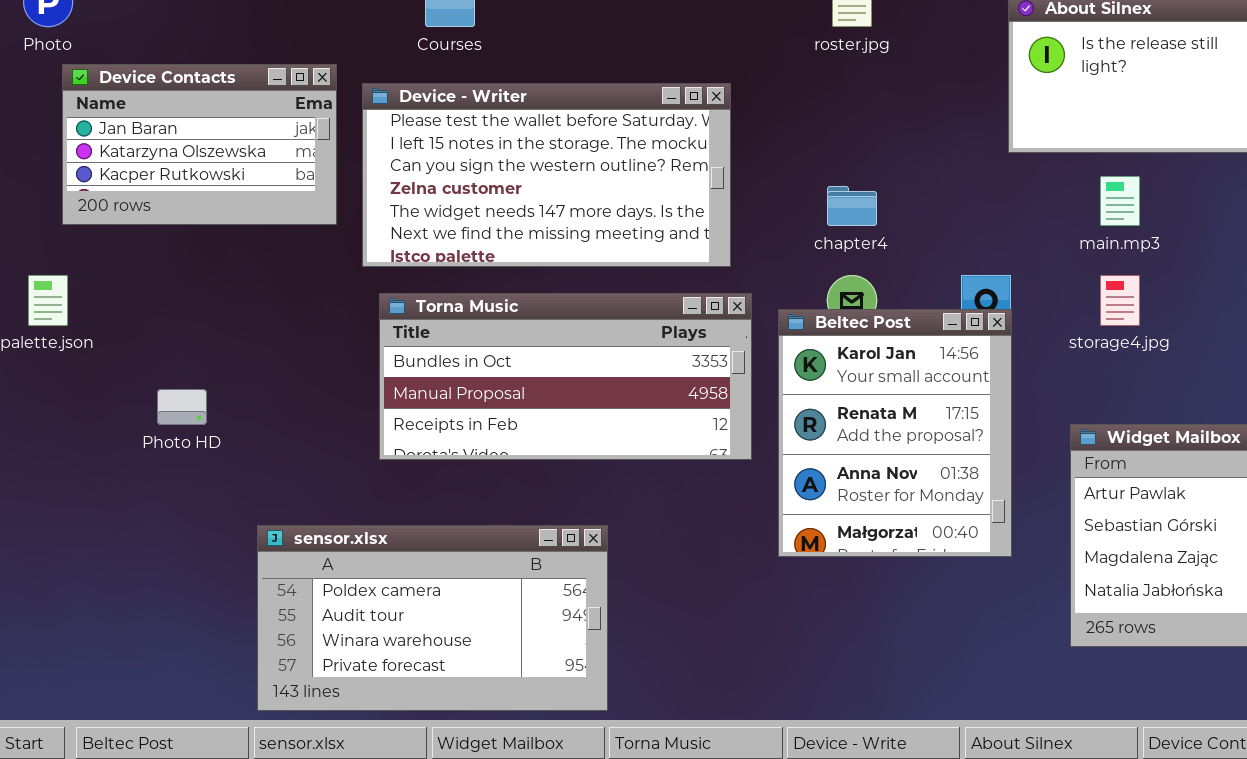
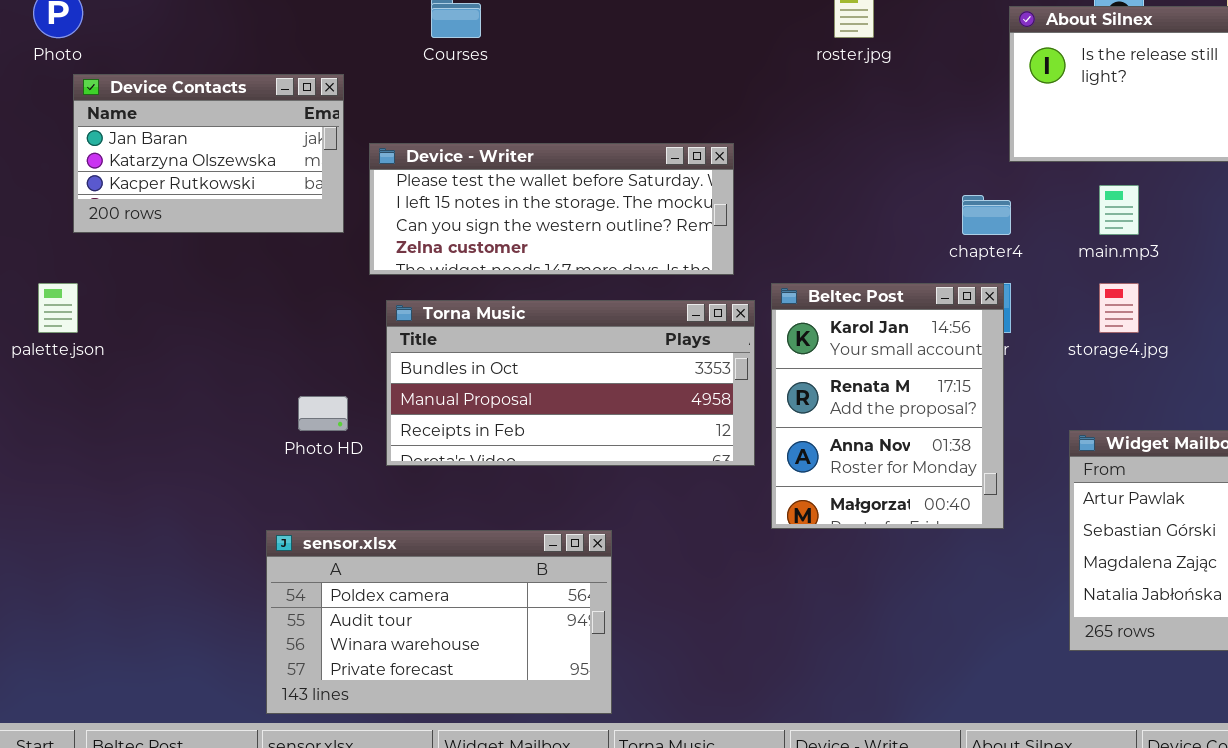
Device - Writer: [362,83,731,267] -> [369,143,734,275], resized
chapter4: [827,186,877,226] -> [962,195,1011,235], moved
Beltec Post: [778,309,1012,557] -> [771,283,1004,529], moved
Photo HD: [157,389,207,425] -> [298,396,348,431], moved

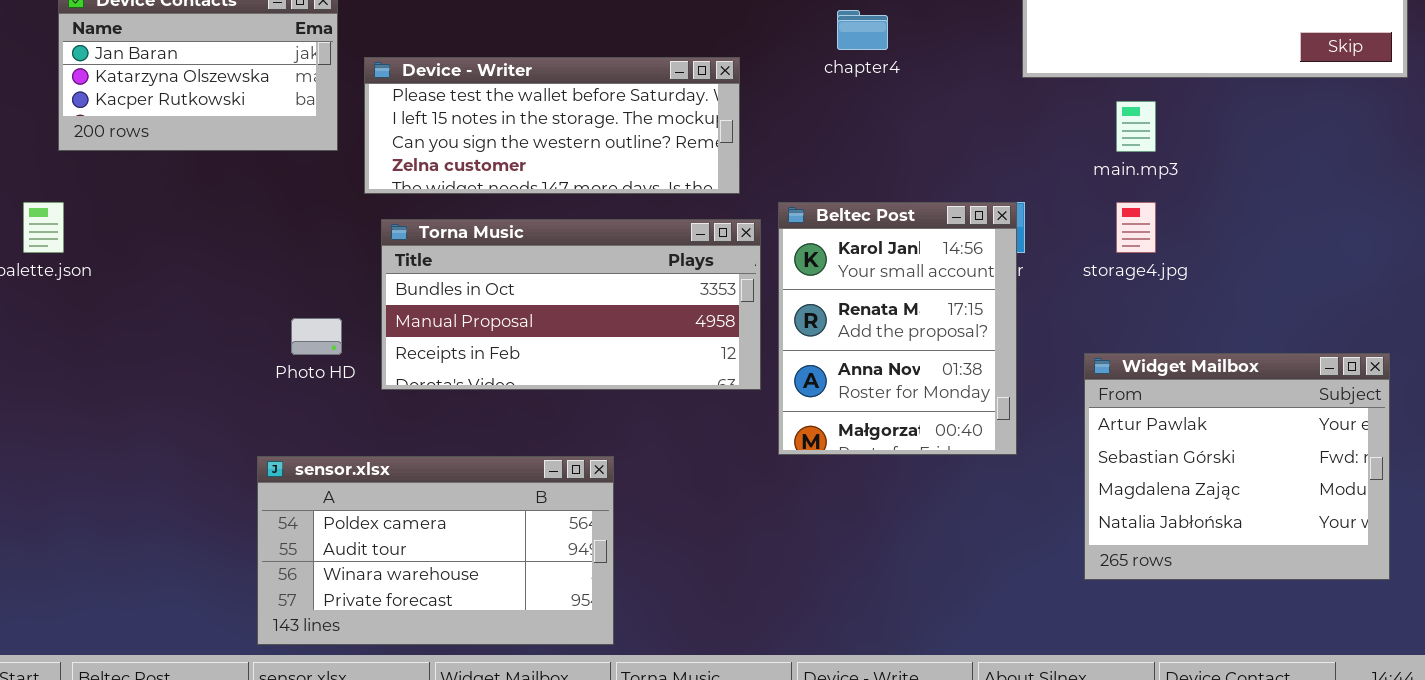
chapter4: [962,195,1011,235] -> [837,10,888,50], moved

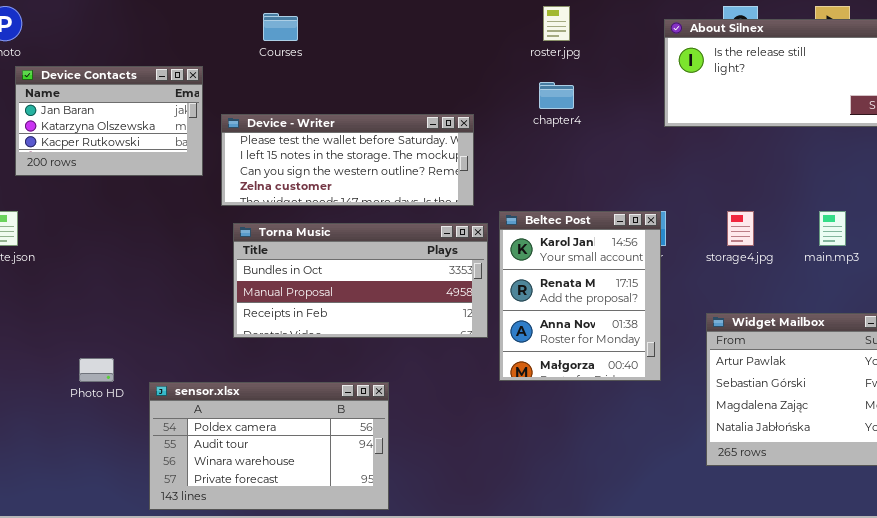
main.mp3: [1116,101,1156,152] -> [819,211,846,246], moved
Photo HD: [291,318,342,355] -> [79,358,114,382], moved

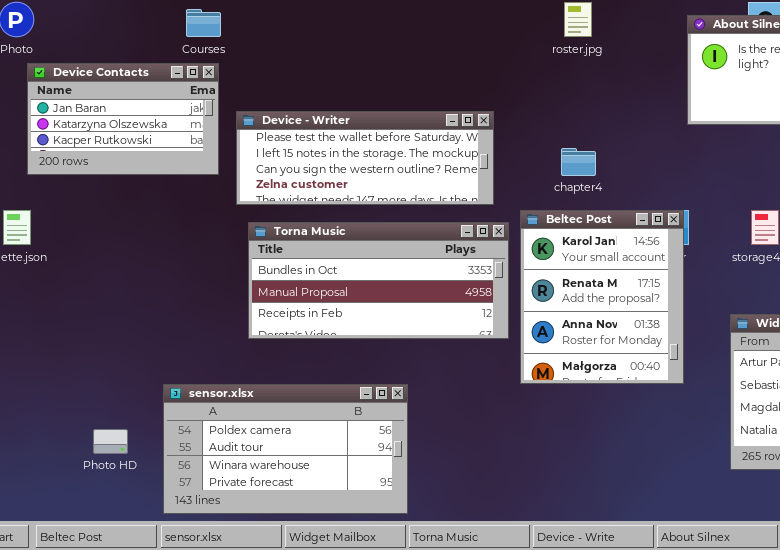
Courses: [263,13,298,41] -> [186,9,221,37], moved
chapter4: [539,82,574,109] -> [561,148,596,176], moved
Photo HD: [79,358,114,382] -> [93,429,128,454], moved

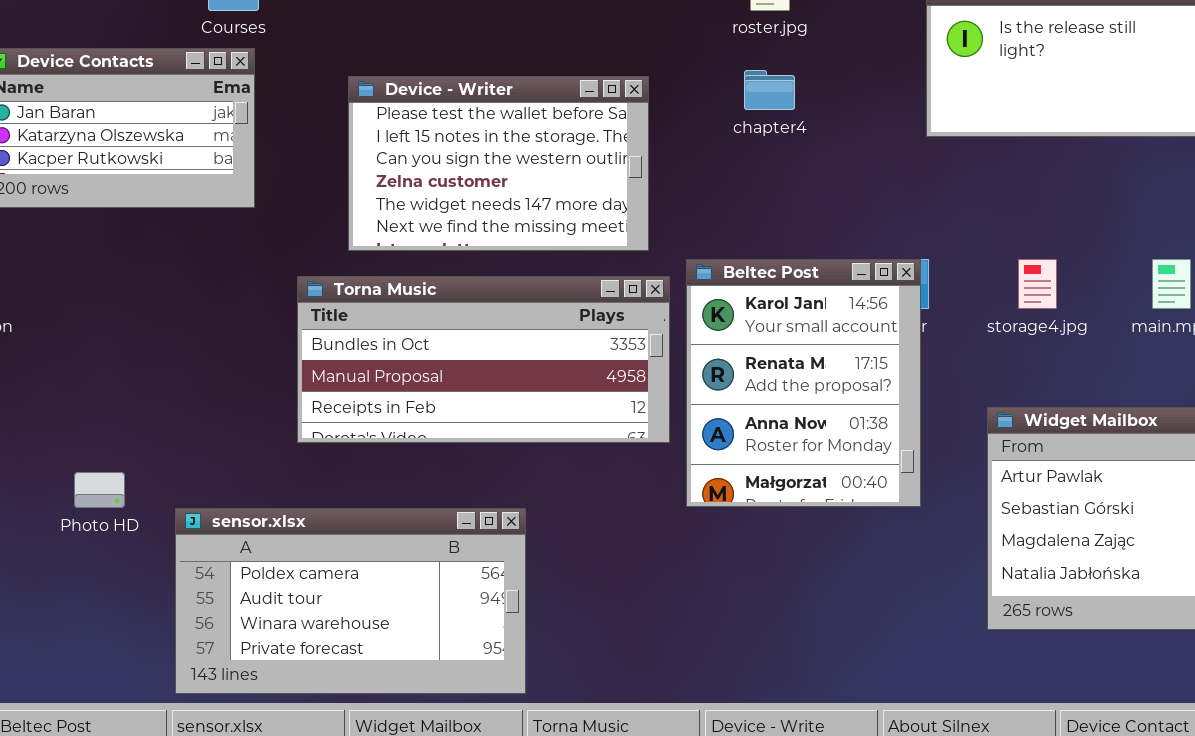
Device - Writer: [236,111,494,205] -> [348,76,649,251], resized
chapter4: [561,148,596,176] -> [744,70,795,110], moved
Photo HD: [93,429,128,454] -> [74,472,125,508], moved

